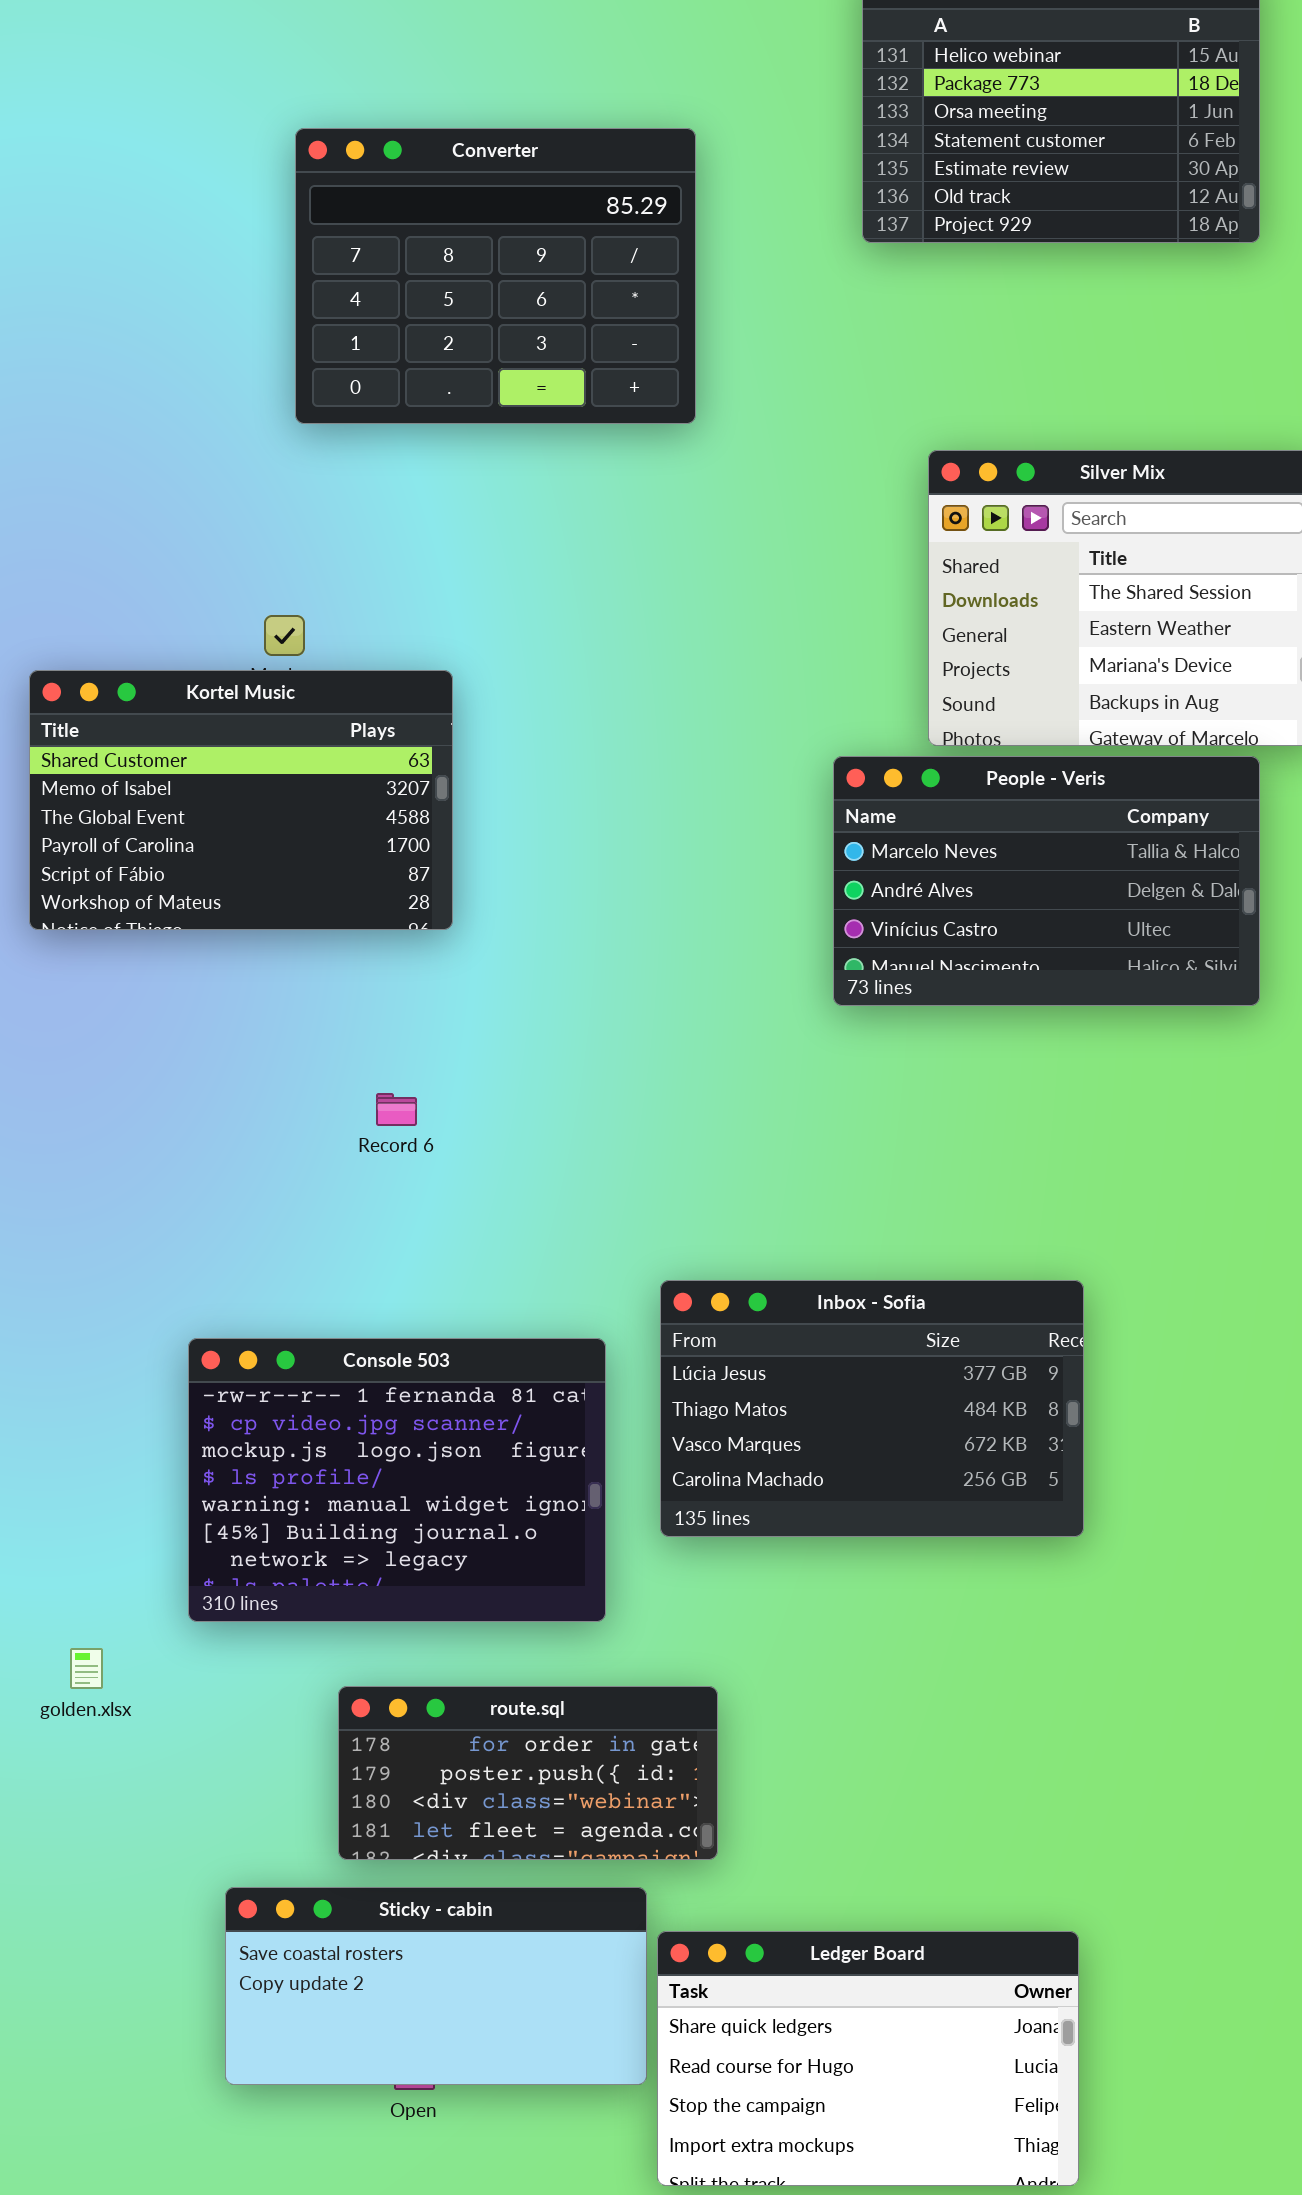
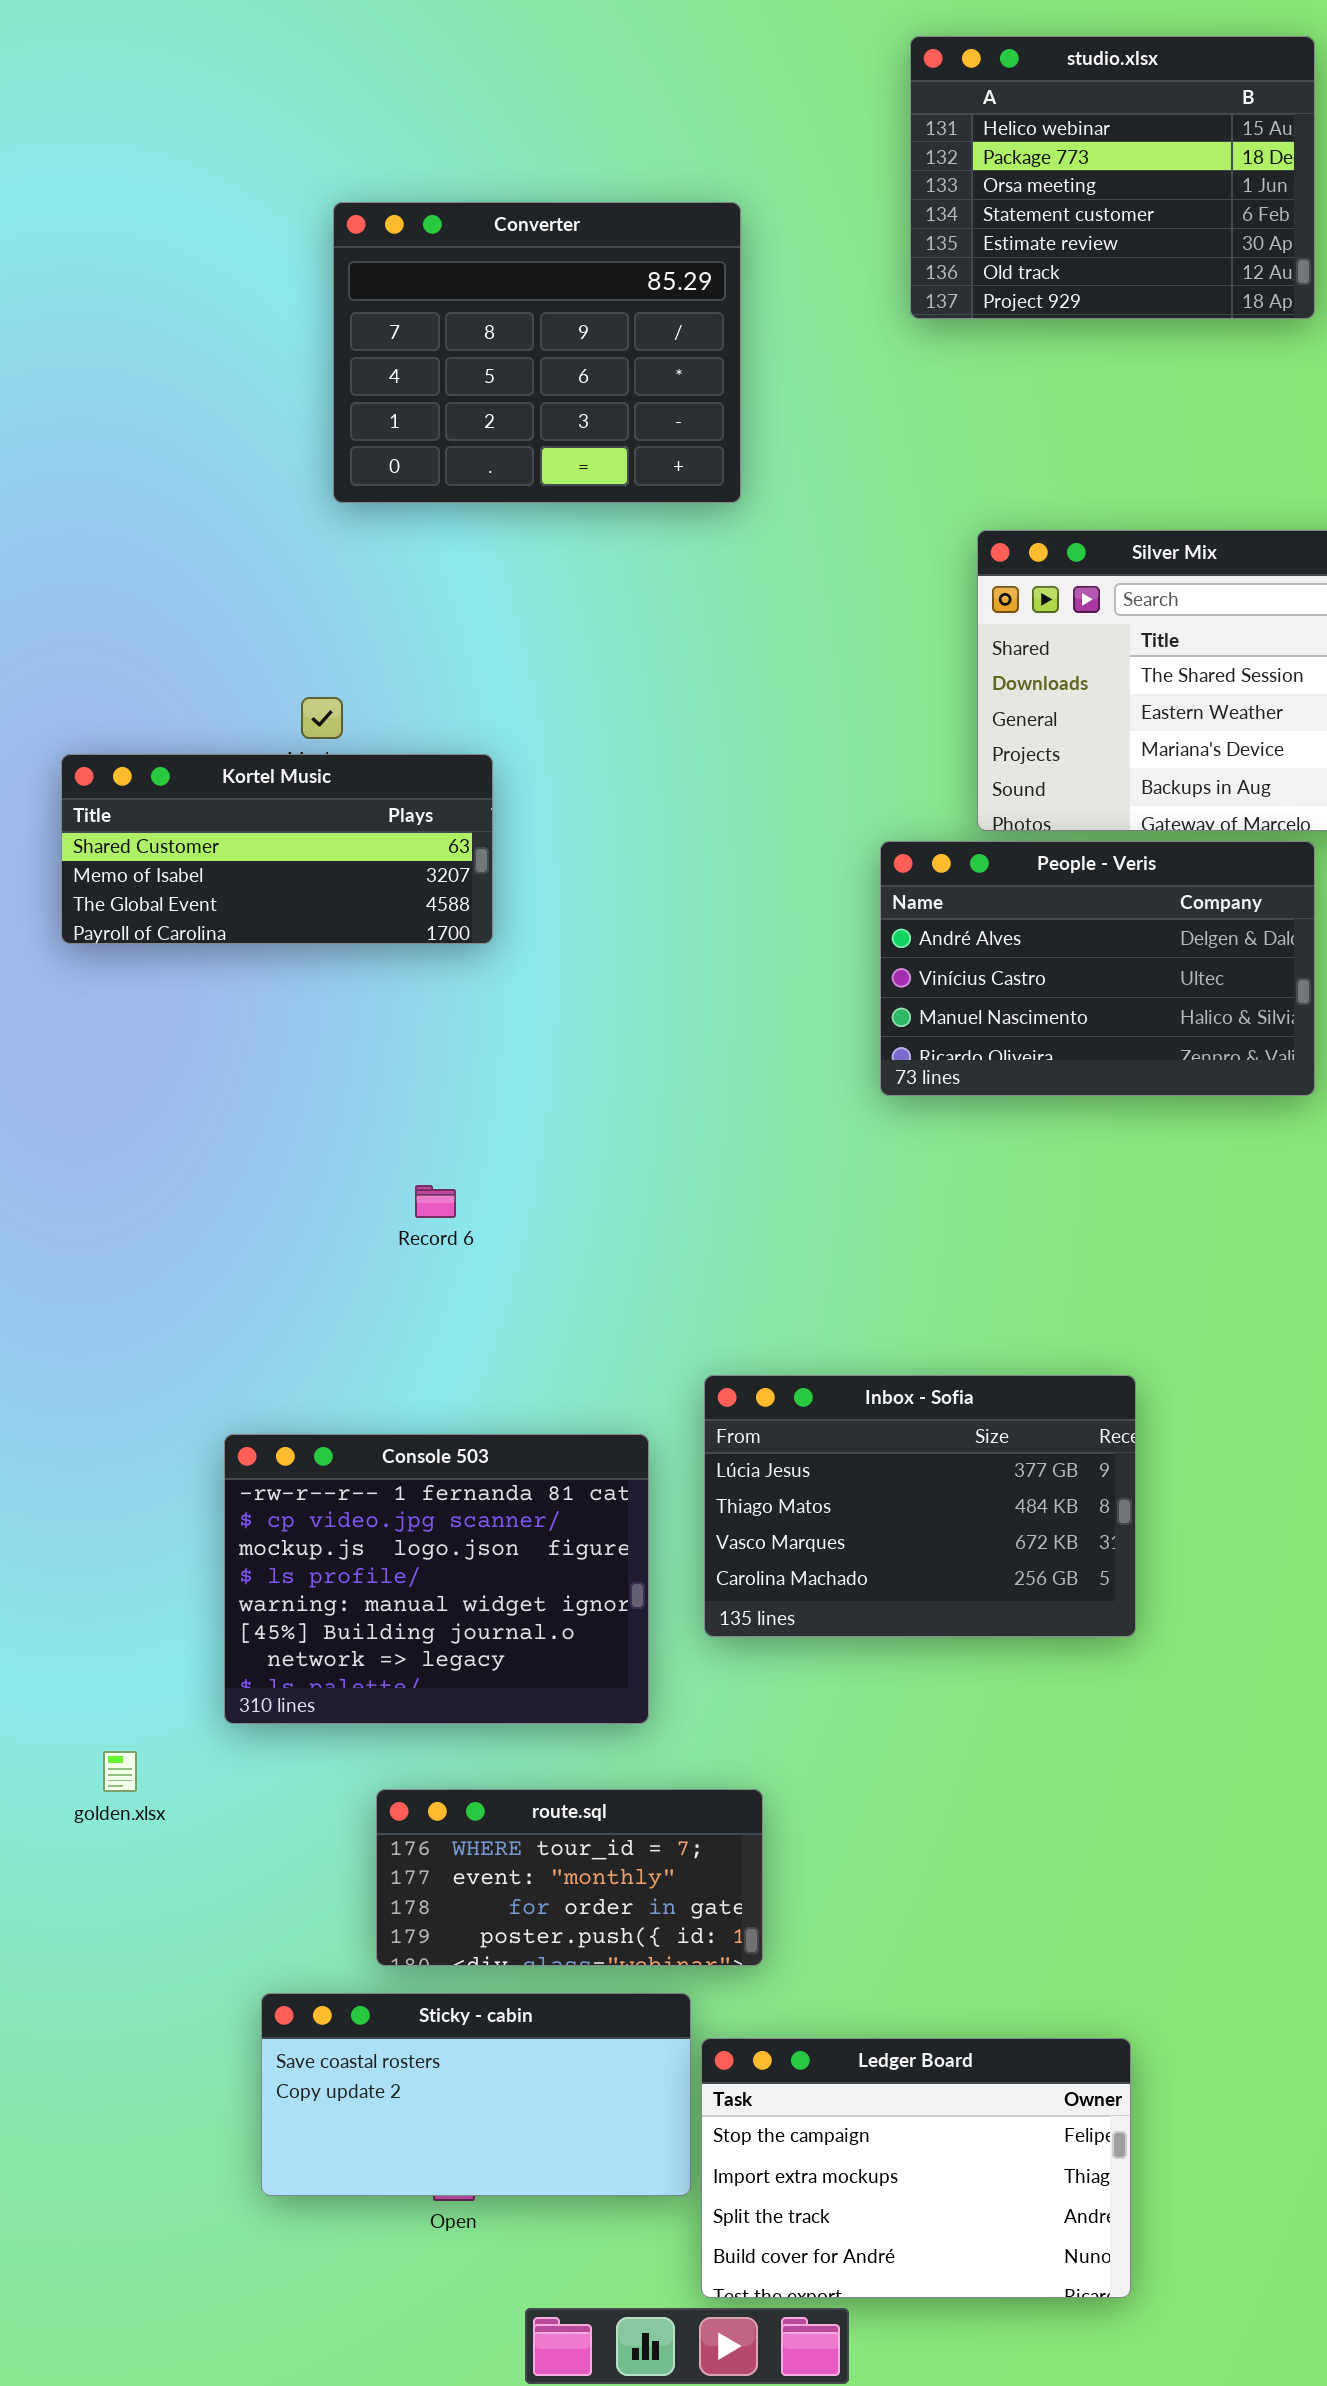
Kortel Music: [29,670,453,930] -> [61,754,493,944], resized
People - Veris: [833,756,1260,1006] -> [880,841,1315,1096], scrolled down 1 row
route.sql: [338,1686,718,1860] -> [376,1789,763,1966], scrolled up 2 rows
Ledger Board: [657,1931,1079,2186] -> [701,2038,1131,2298], scrolled down 2 rows

